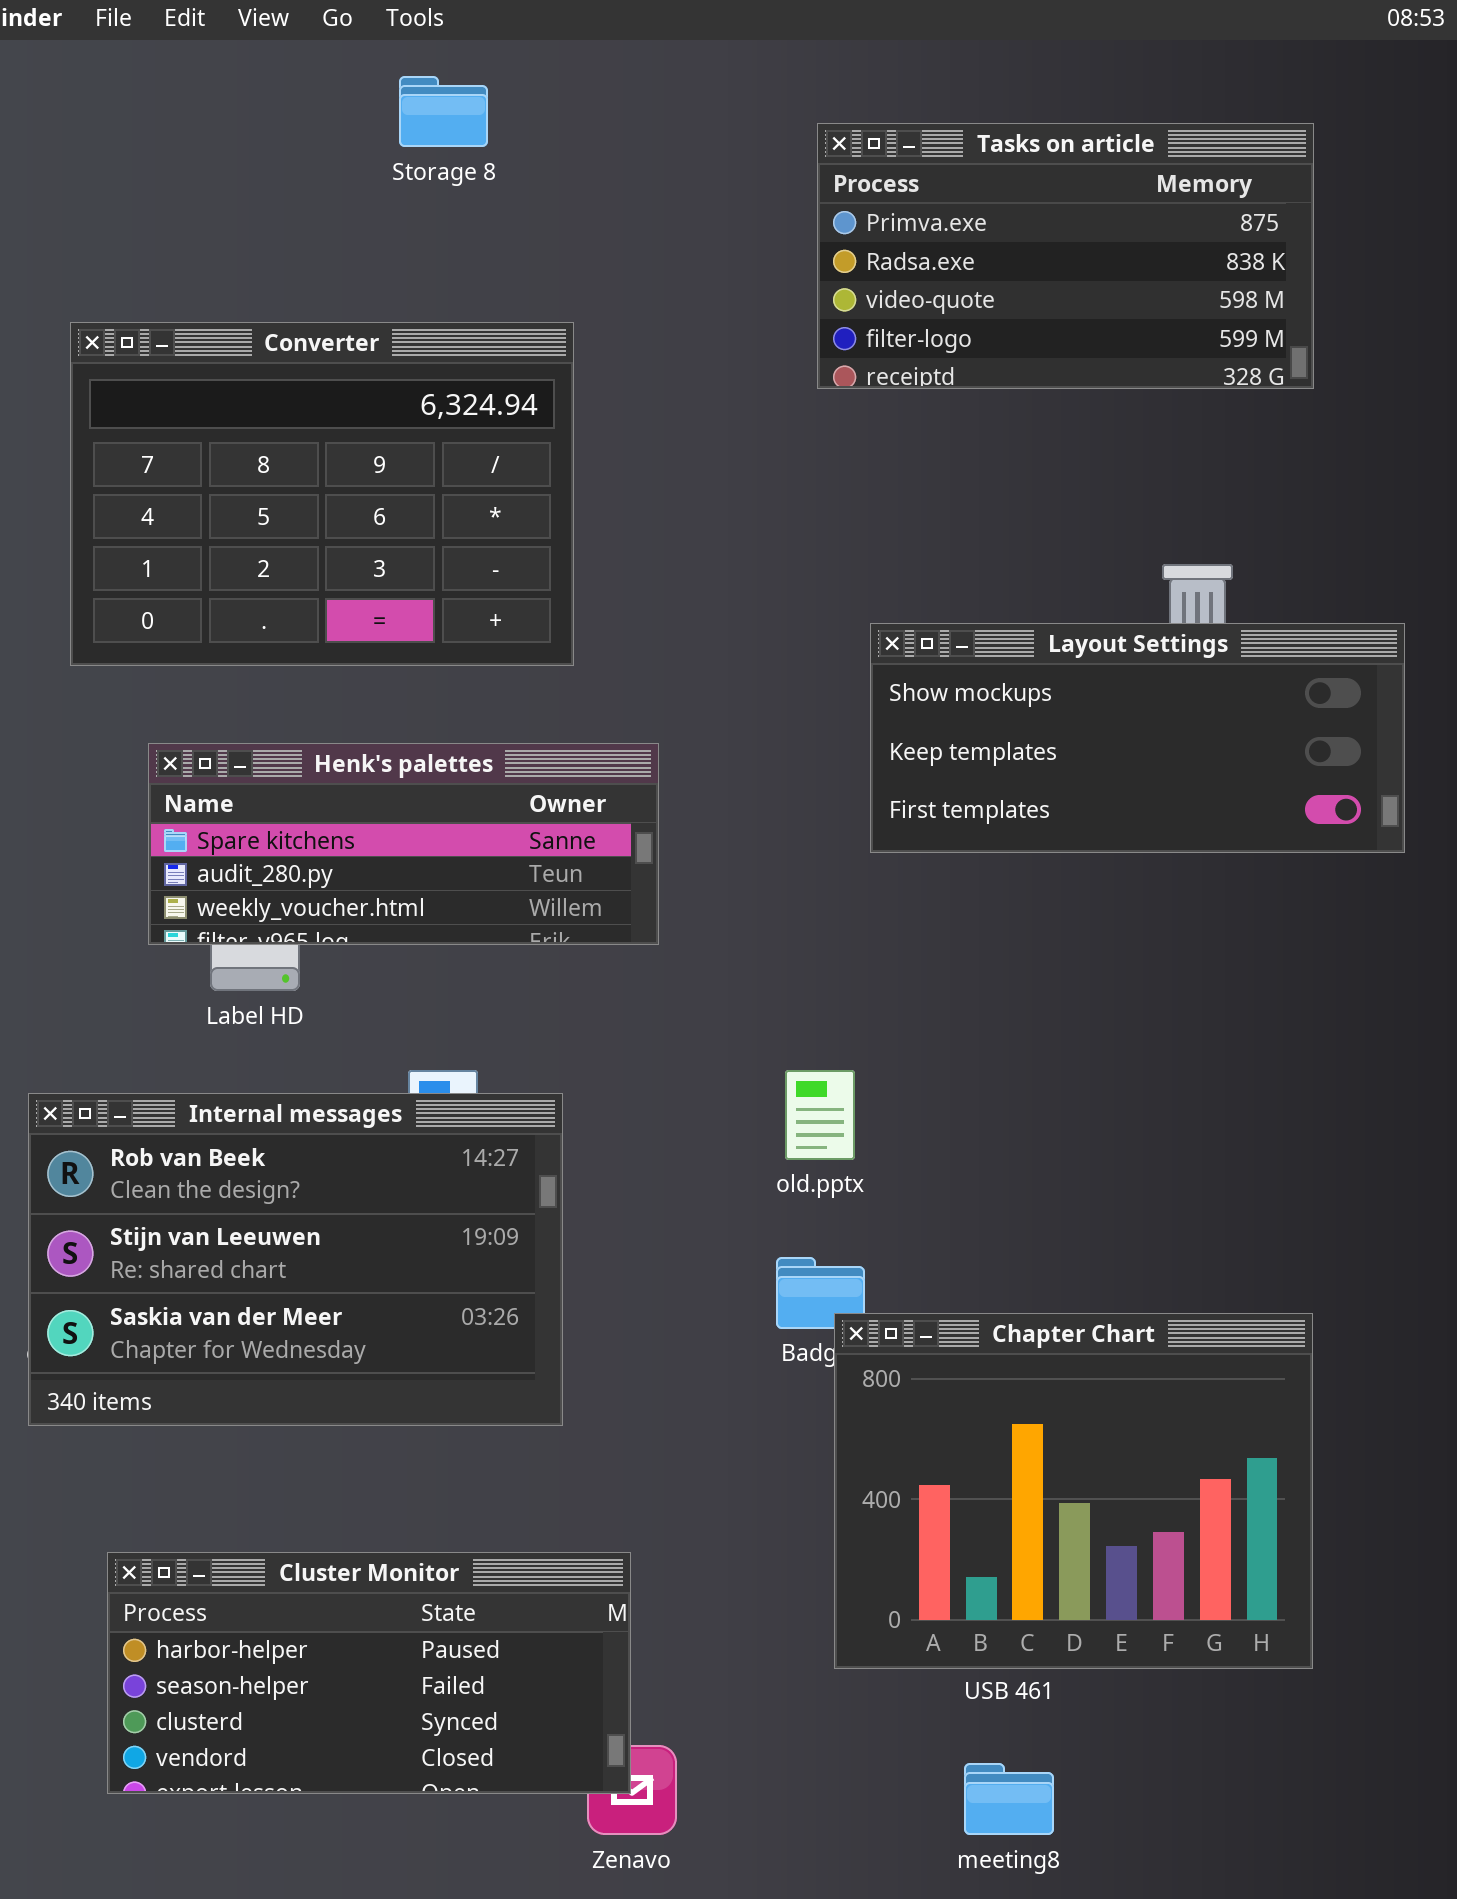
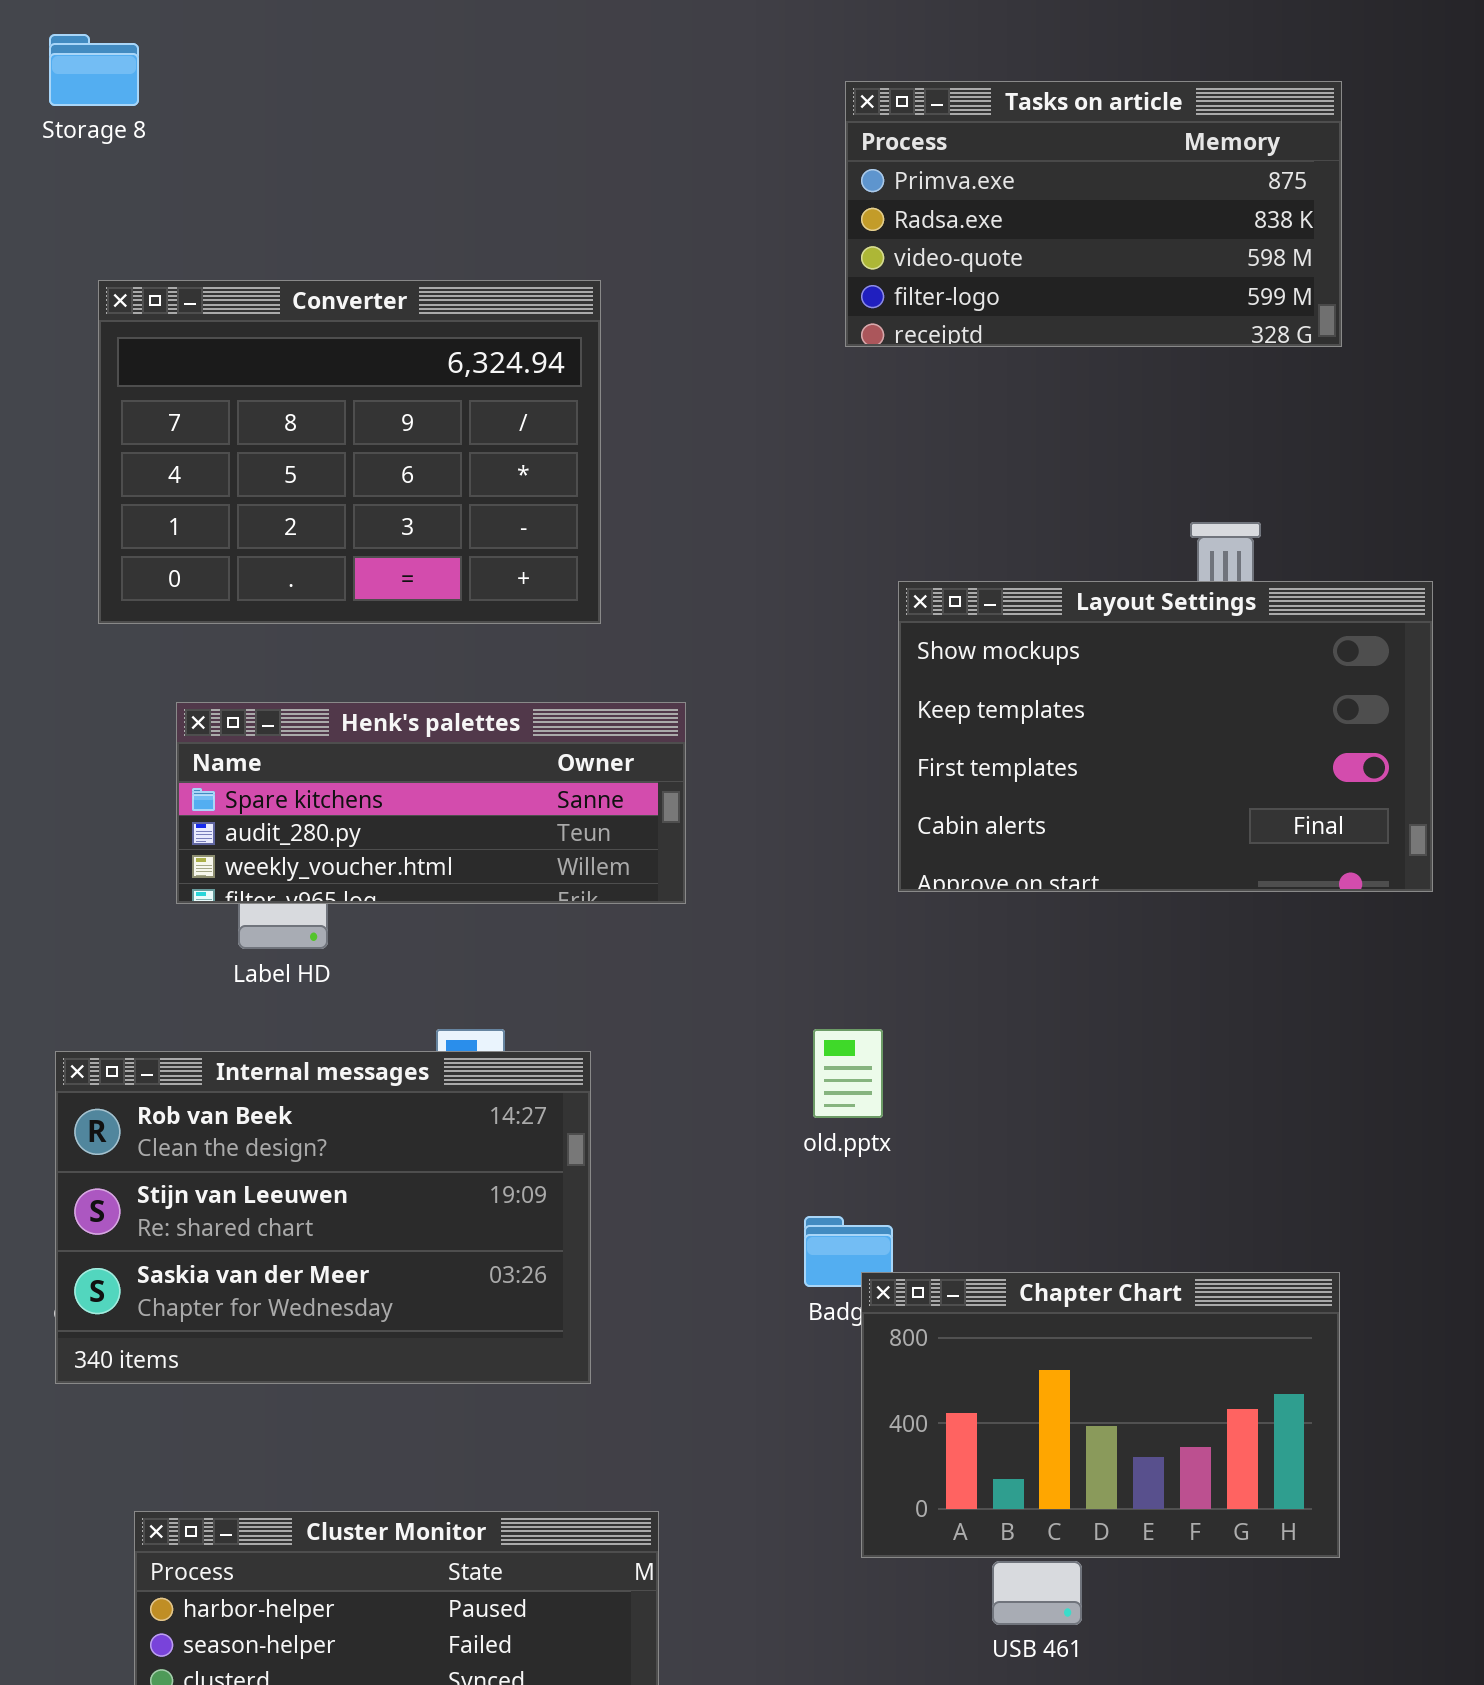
Storage 8: [399,76,488,147] -> [49,34,139,106], moved
Layout Settings: [870,623,1405,853] -> [898,581,1433,892], resized
Chapter Chart: [834,1313,1313,1669] -> [861,1272,1340,1558], resized

